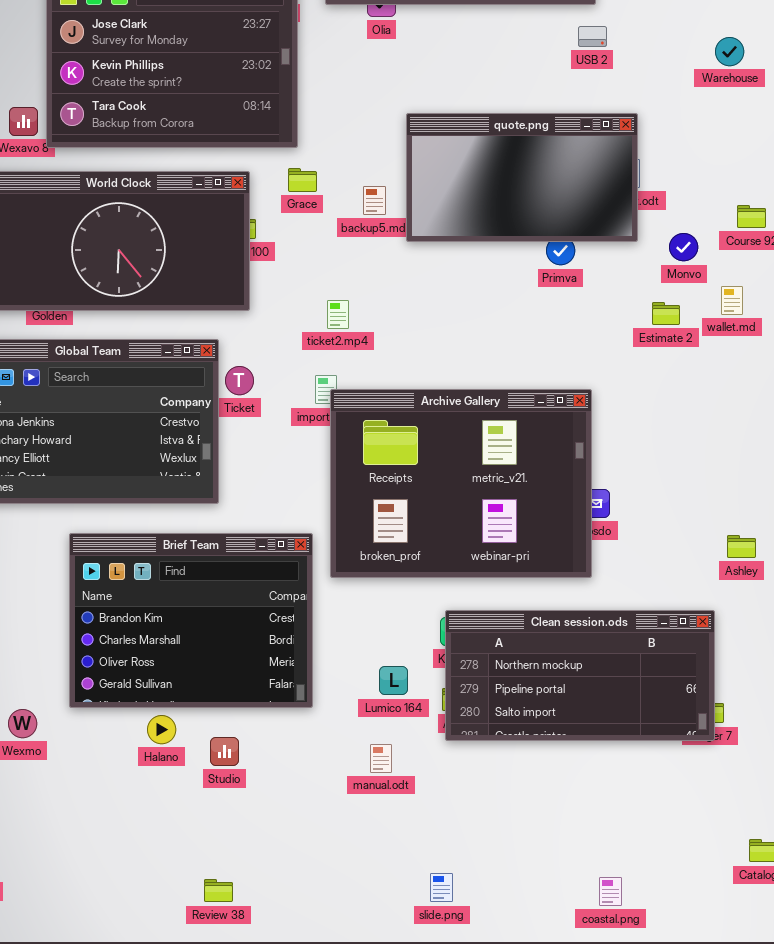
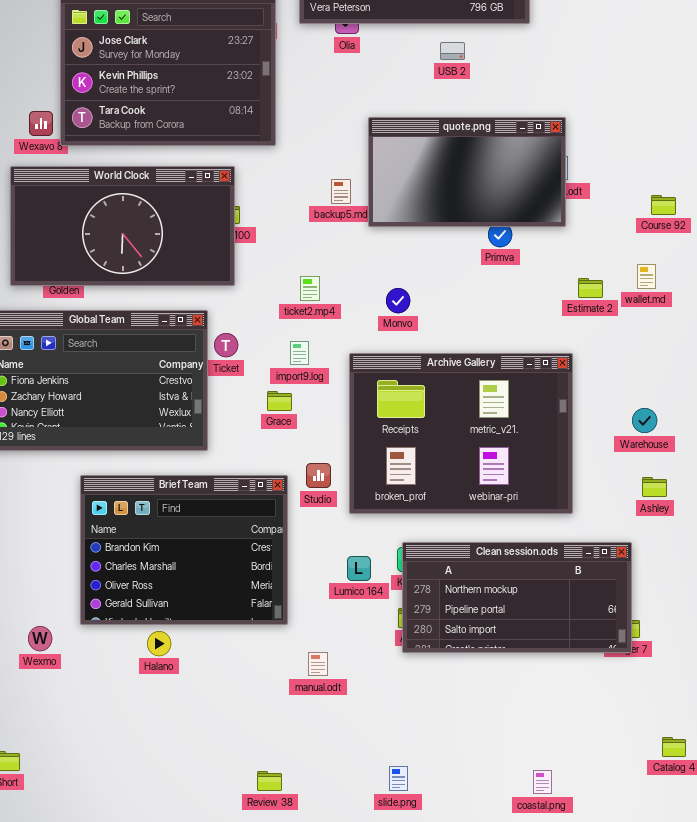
USB 2: [578,26,607,47] -> [440,42,465,60], moved
Warehouse: [715,37,744,66] -> [632,408,657,433], moved
Grace: [288,168,317,192] -> [267,391,292,411], moved
Monvo: [669,233,698,261] -> [386,288,410,313], moved
Archive Gallery: [330,389,592,578] -> [349,353,573,514], moved
Lumico 164: [379,666,408,695] -> [347,556,371,581], moved
Studio: [210,737,239,766] -> [306,463,331,488], moved
manual.odt: [370,744,392,773] -> [308,652,328,676], moved
Review 38: [204,879,233,902] -> [257,771,282,791], moved

